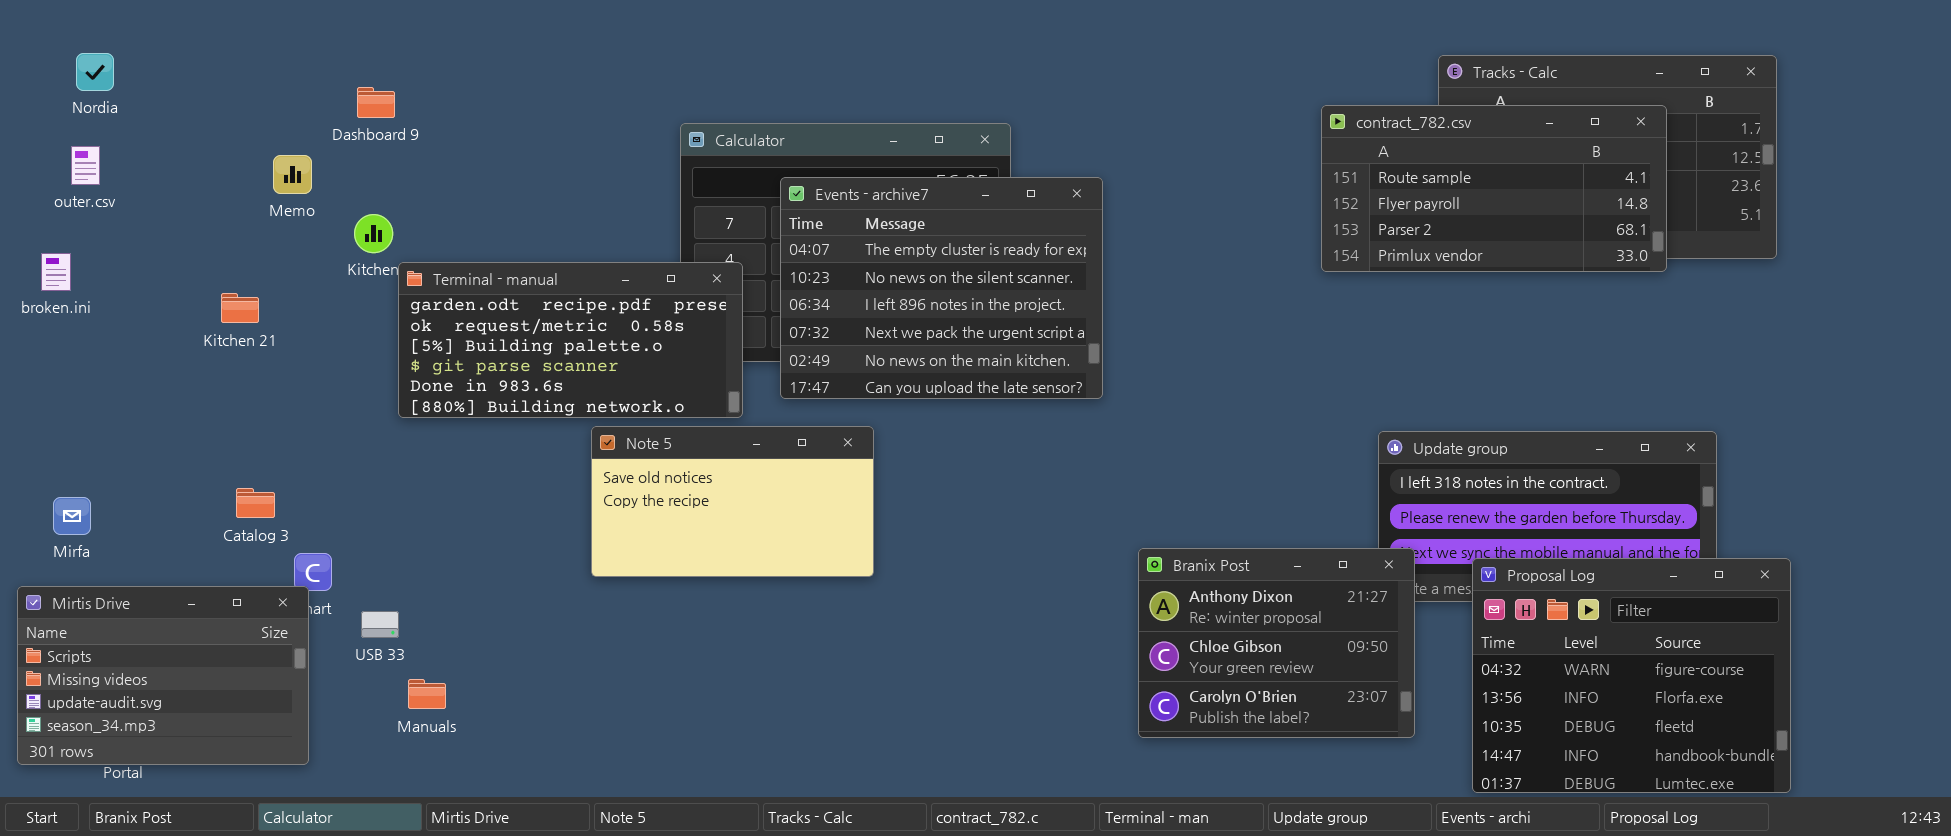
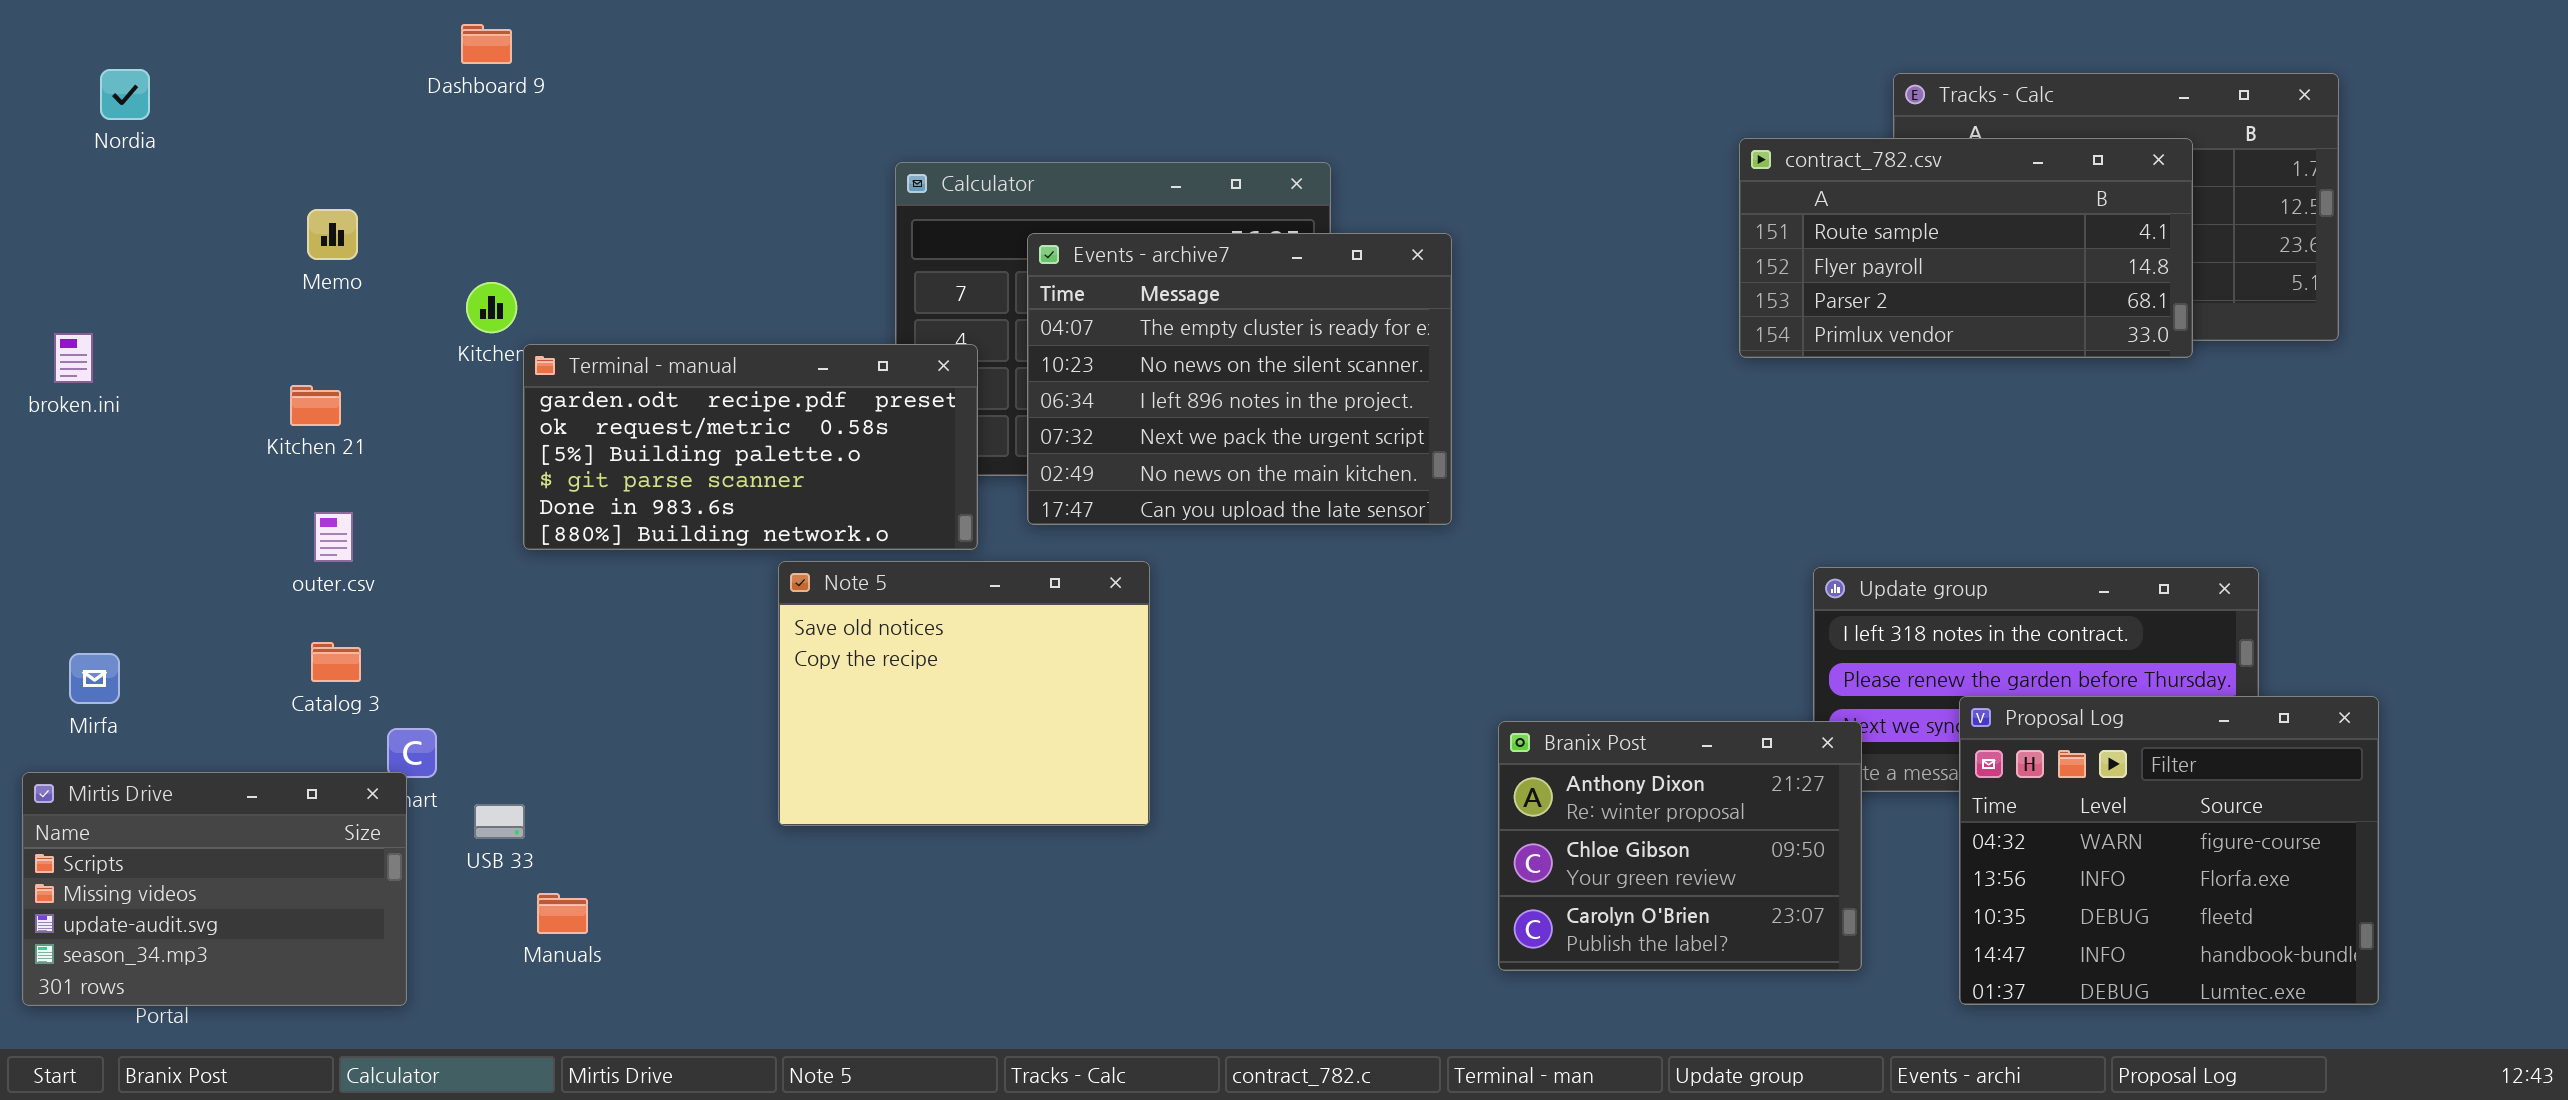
Dashboard 9: [357,87,395,118] -> [461,24,512,64], moved
outer.csv: [71,146,100,185] -> [314,512,353,562], moved
Memo: [273,155,312,194] -> [307,209,358,260], moved
Note 5: [591,426,874,577] -> [778,561,1150,826], resized
Proposal Log: [1472,558,1791,793] -> [1959,696,2379,1005], moved

